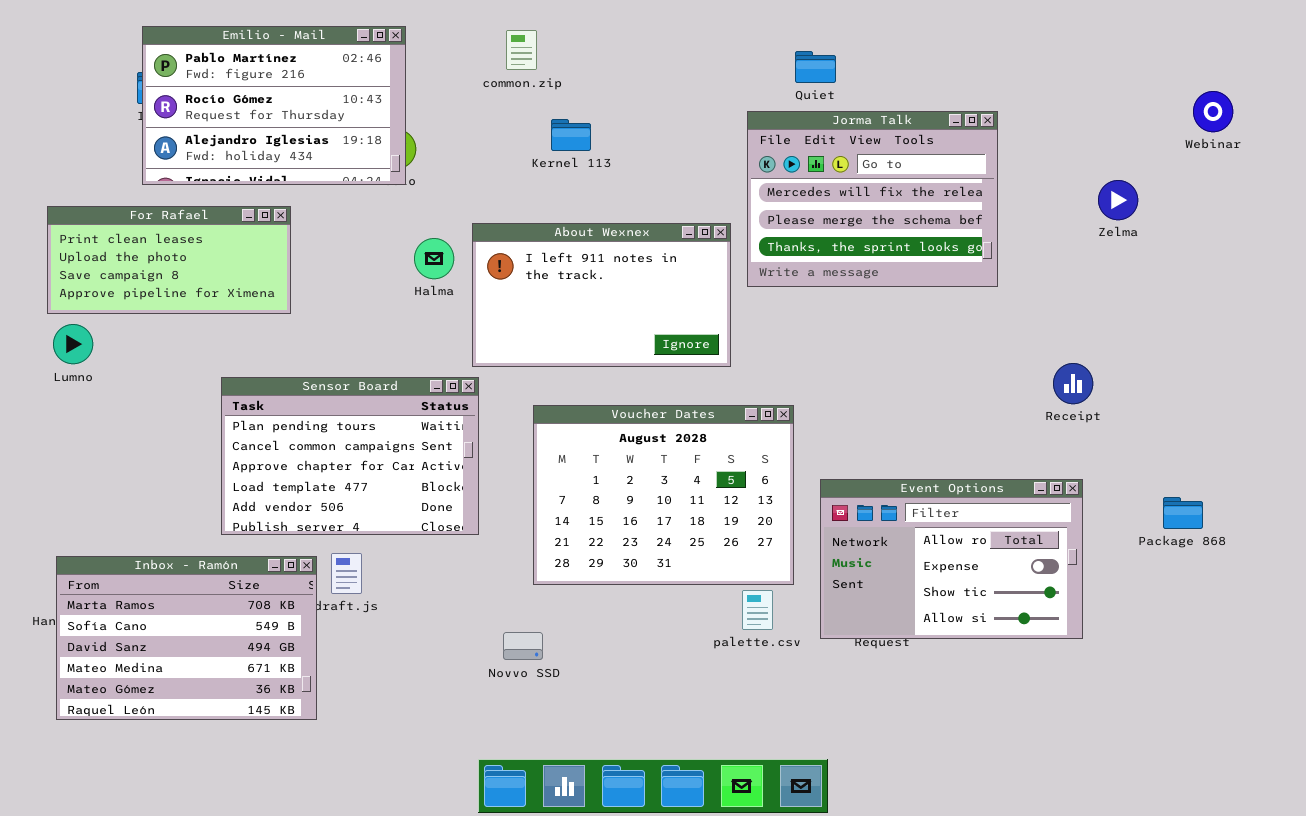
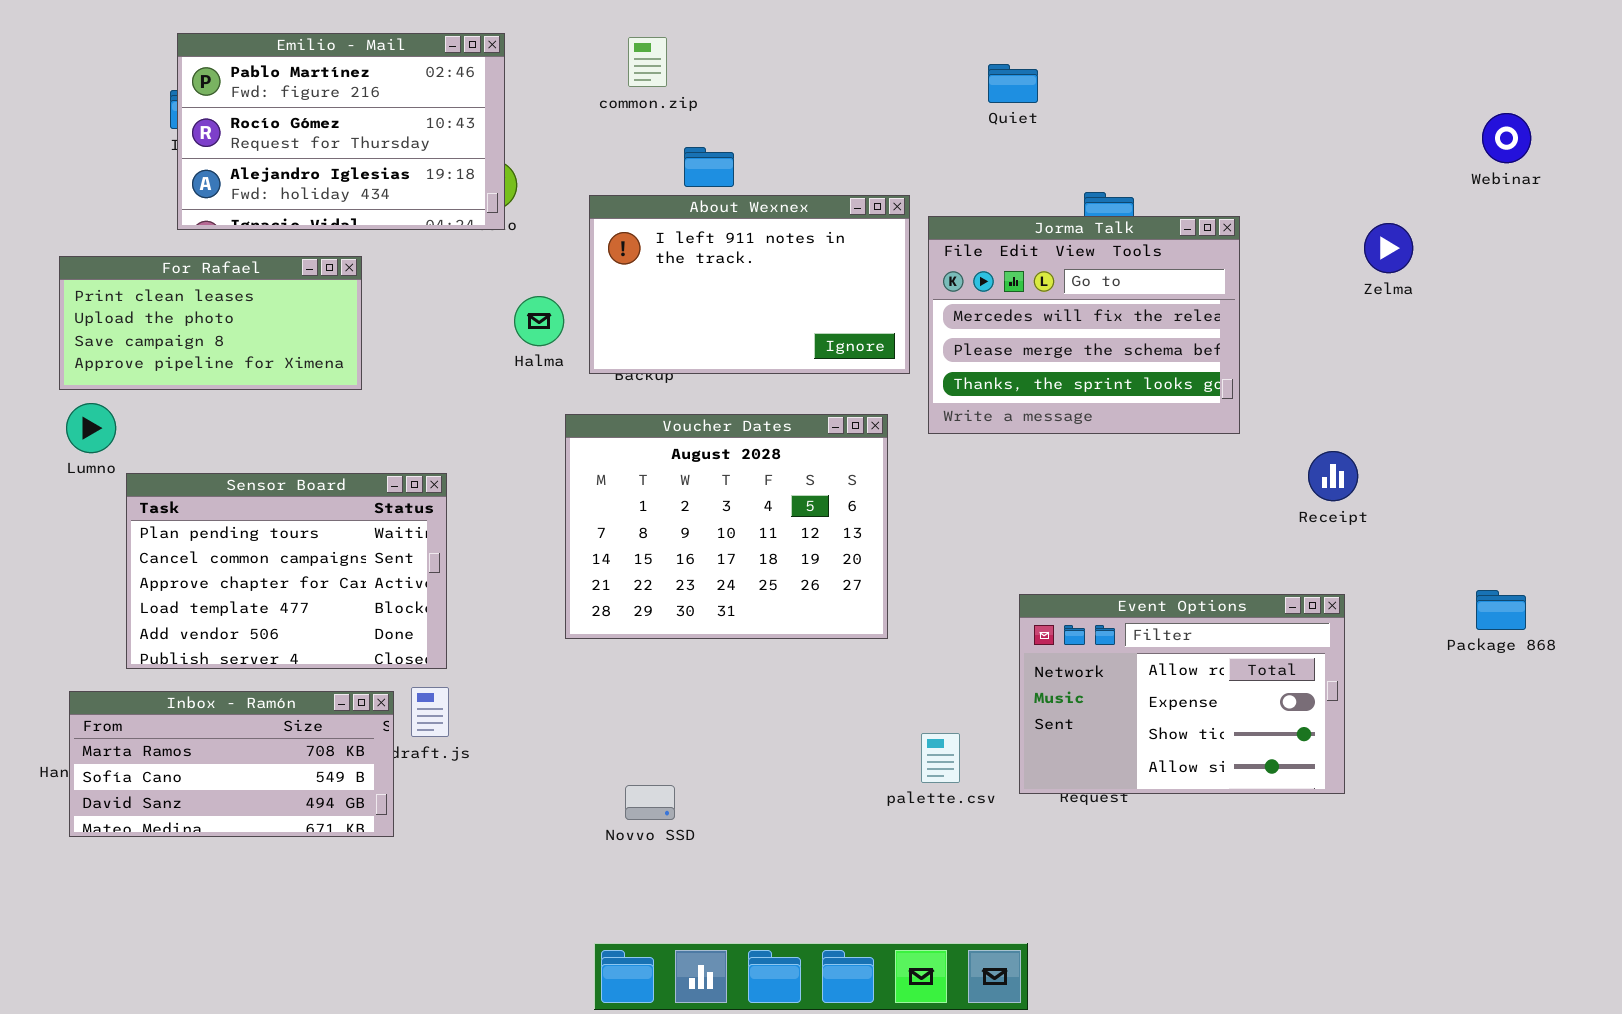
Jorma Talk: [747,111,998,287] -> [928,216,1240,434], moved
About Wexnex: [472,223,731,367] -> [589,195,910,374], moved
Sensor Board: [221,377,479,535] -> [126,473,447,669], moved
Voucher Dates: [533,405,794,585] -> [565,414,888,639], moved
Package 868: [1163,497,1203,529] -> [1476,590,1526,630], moved
Inbox - Ramón: [56,556,317,720] -> [69,691,394,837], resized

